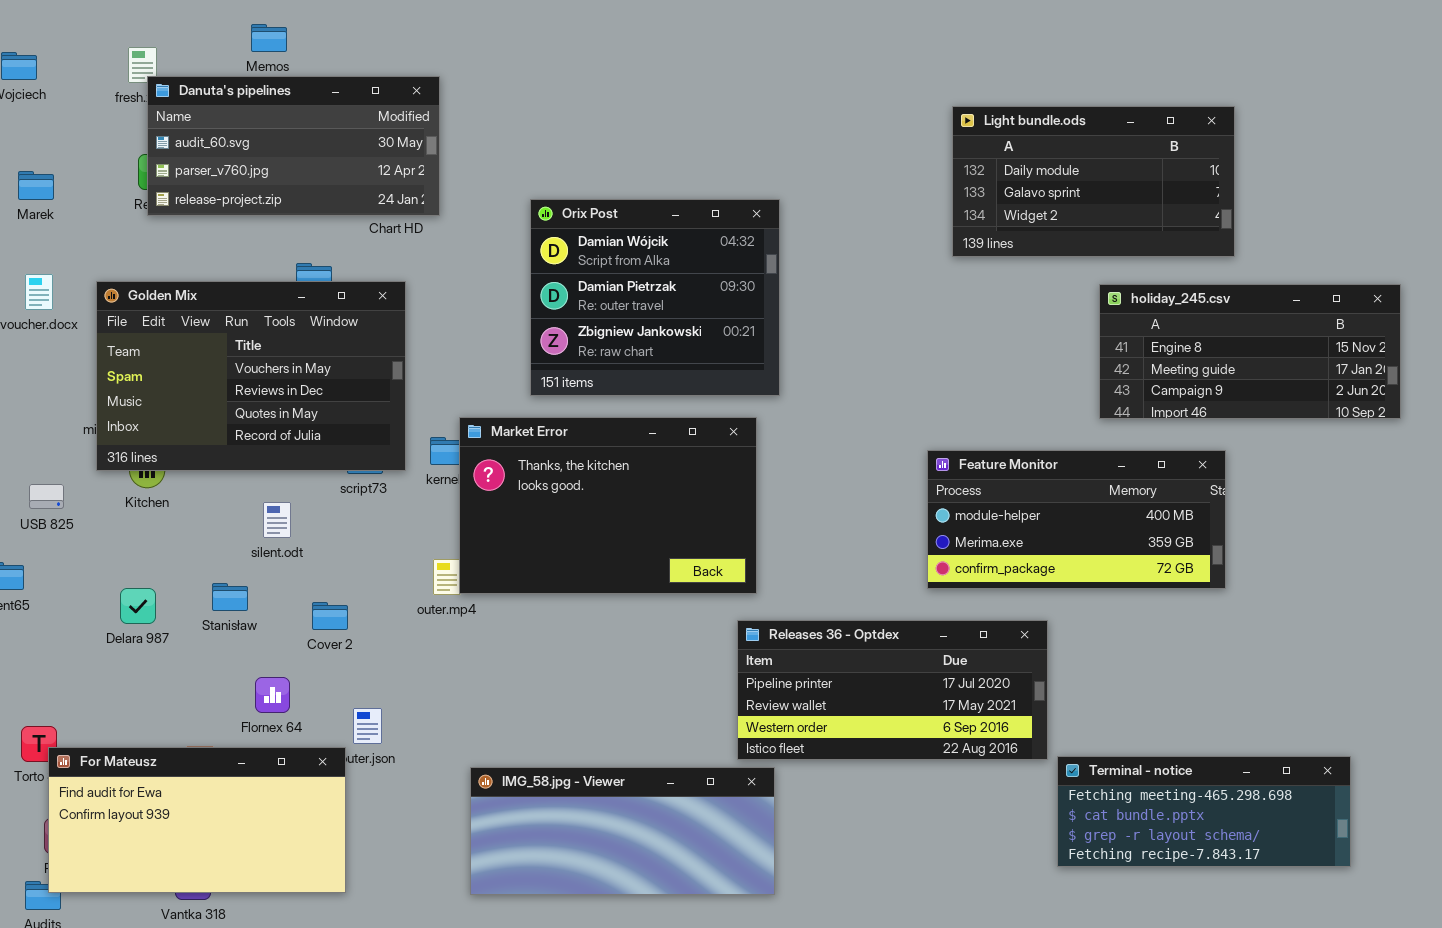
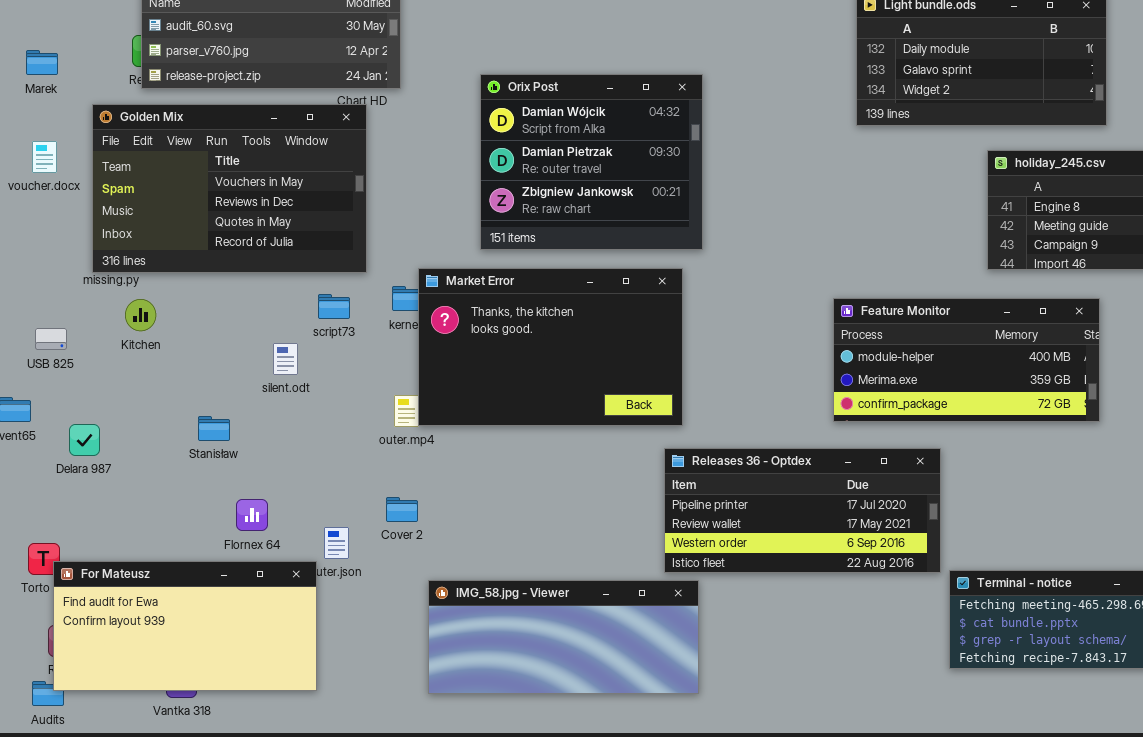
Golden Mix: [96,281,406,471] -> [92,104,367,273], moved
silent.odt: [263,502,291,538] -> [273,343,298,375], moved
Delara 987: [120,588,156,624] -> [69,424,100,456], moved
Cover 2: [312,602,348,630] -> [386,497,418,522], moved

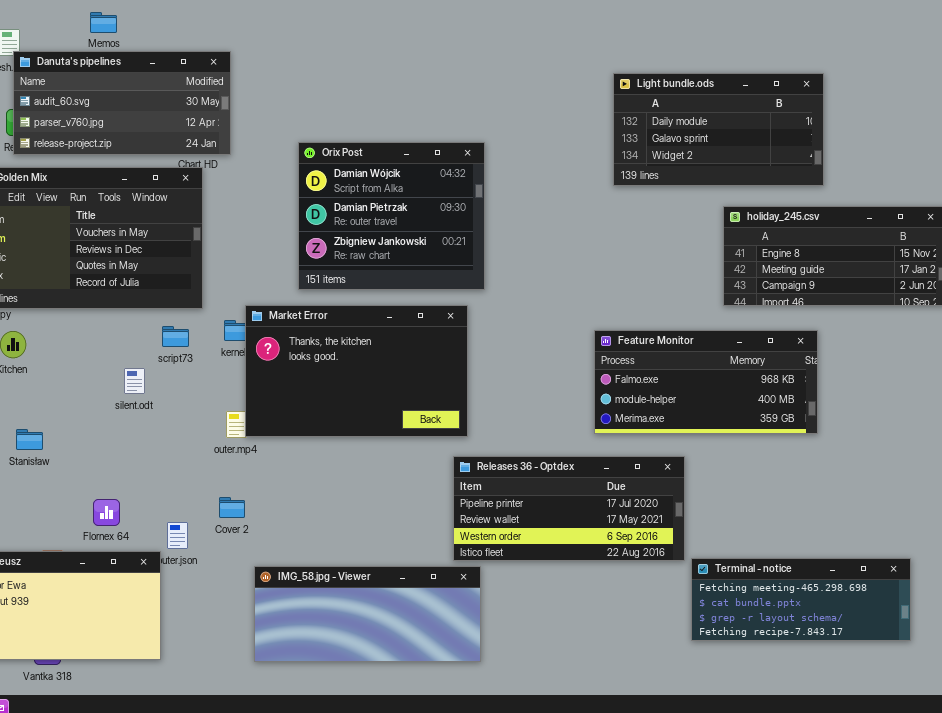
Feature Monitor: [833,298,1100,422] -> [594,330,818,434], scrolled up 1 row
Stanisław: [198,416,230,441] -> [16,429,43,450], moved

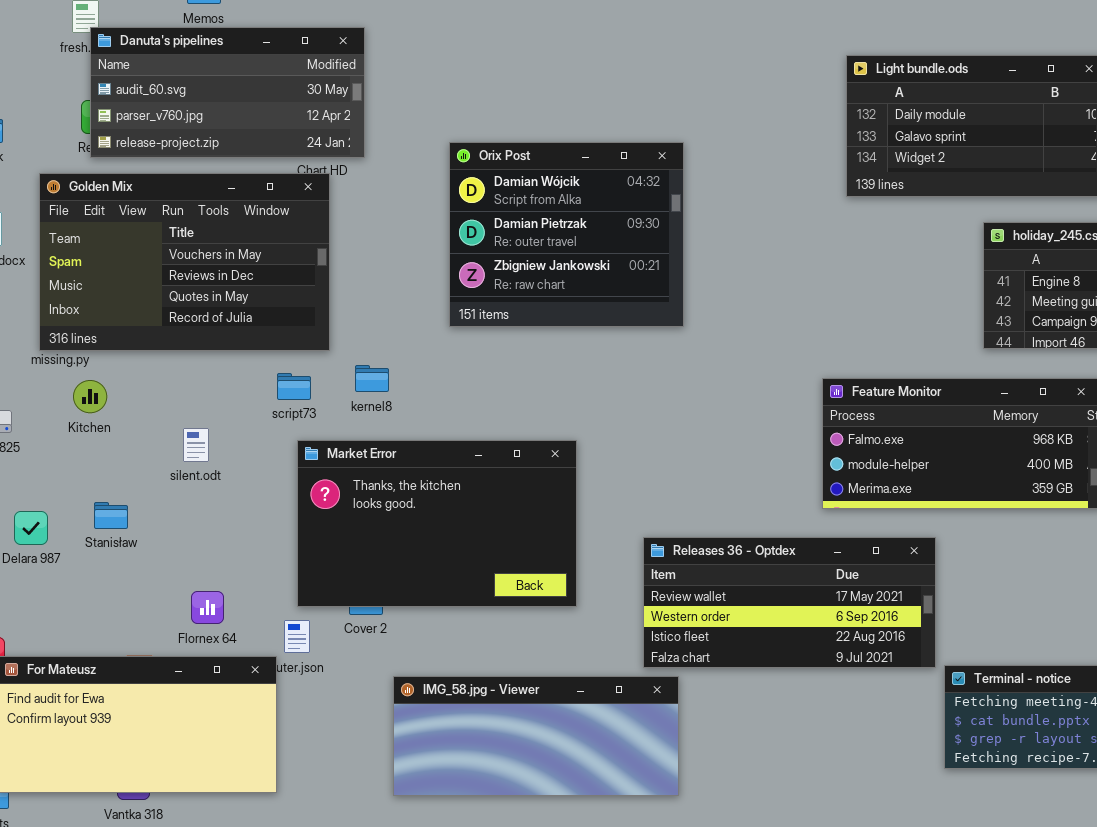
Market Error: [245,305,468,437] -> [297,440,577,607], moved
silent.odt: [124,368,145,394] -> [183,428,209,462], moved
Releases 36 - Optdex: [453,456,685,561] -> [643,537,936,668], scrolled down 1 row

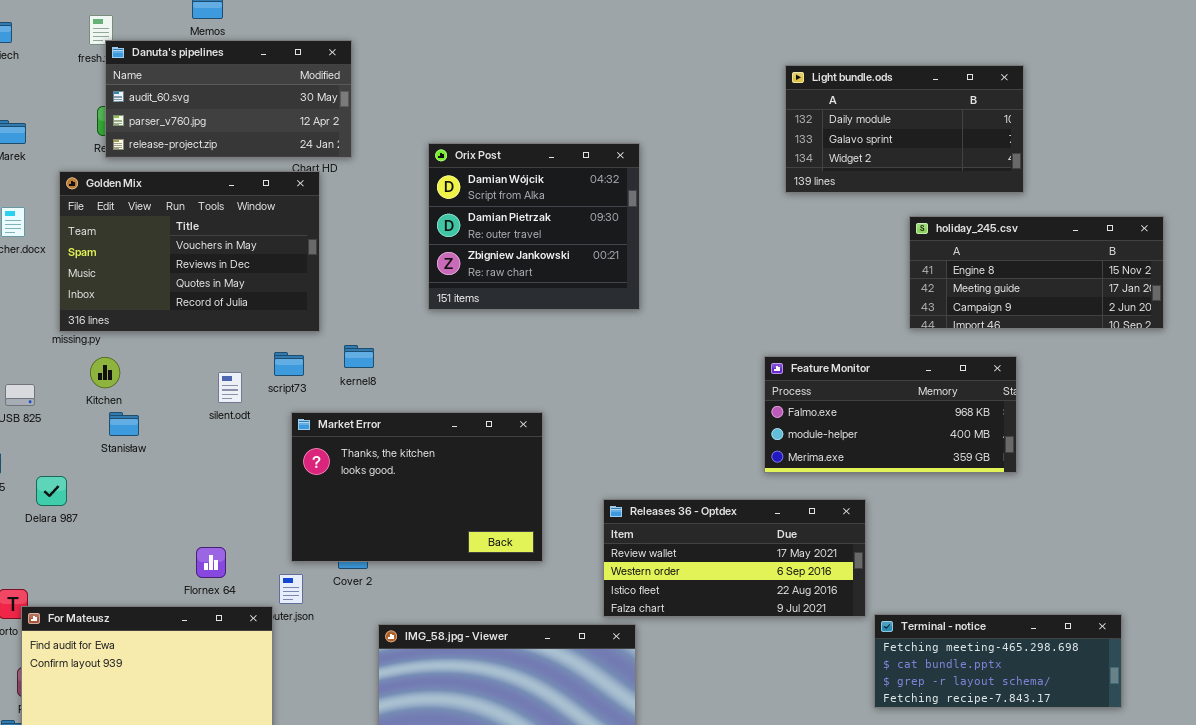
silent.odt: [183,428,209,462] -> [218,372,242,403], moved
Stanisław: [94,502,128,529] -> [109,412,139,436], moved

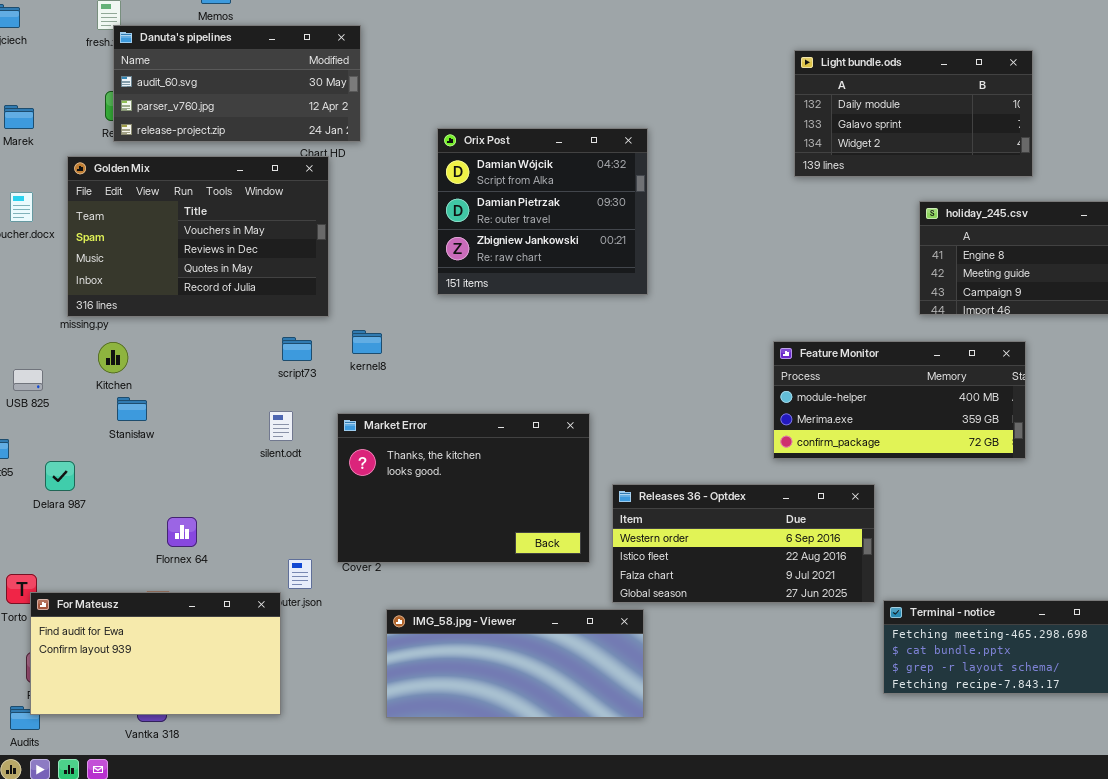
Feature Monitor: [764,356,1017,473] -> [773,341,1026,459], scrolled down 1 row
silent.odt: [218,372,242,403] -> [269,411,293,441], moved
Market Error: [291,412,543,562] -> [337,413,590,563], moved
Releases 36 - Optdex: [603,499,866,617] -> [612,484,875,603], scrolled down 1 row
Flornex 64: [196,547,226,578] -> [167,517,197,547], moved

